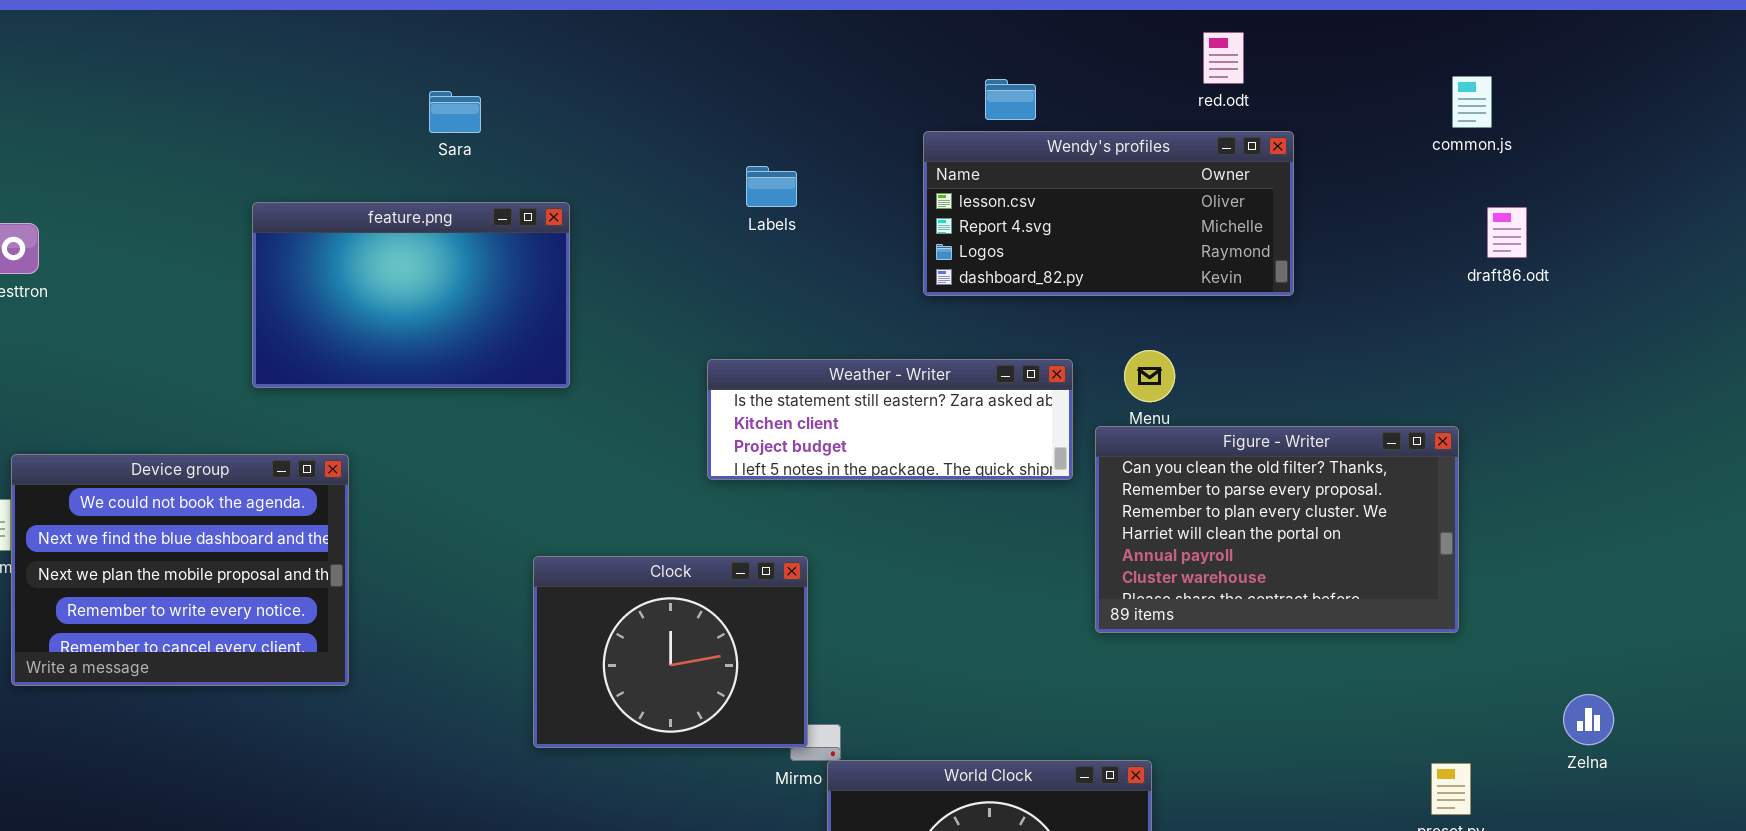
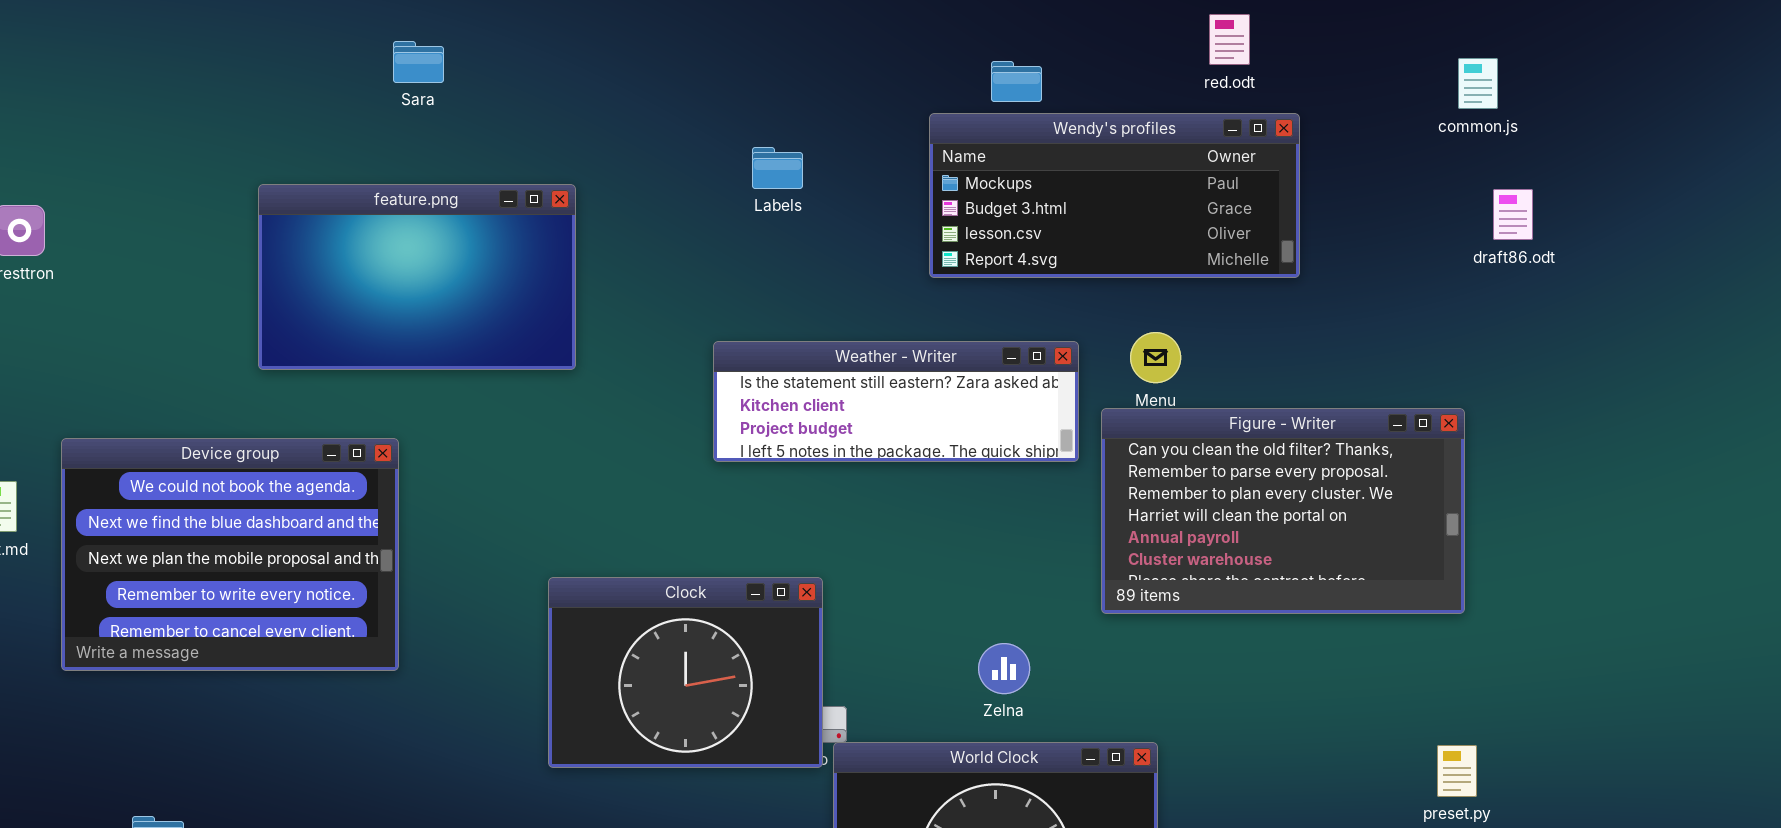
Sara: [429,91,481,133] -> [393,41,444,83], moved
Wendy's profiles: [923,131,1294,296] -> [929,113,1300,278], scrolled up 2 rows
Device group: [11,454,349,686] -> [61,438,399,671], moved
Clock: [533,556,808,748] -> [548,577,823,768], moved
Zelna: [1563,694,1614,745] -> [978,643,1030,694], moved

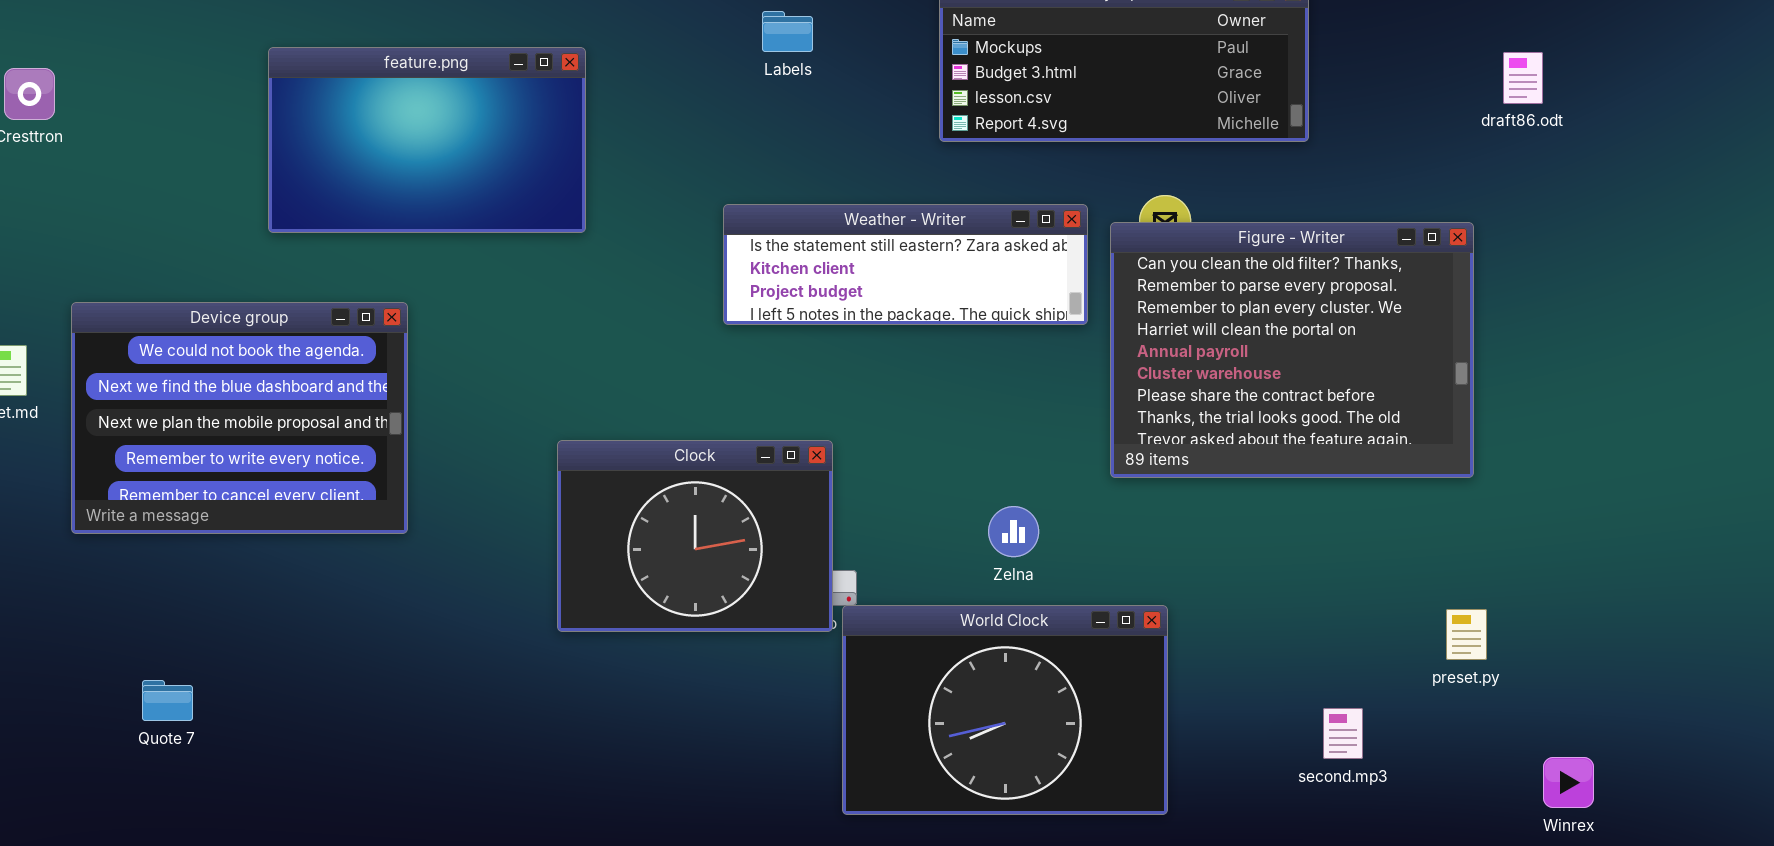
Figure - Writer: [1101,408,1465,614] -> [1110,222,1474,478], resized

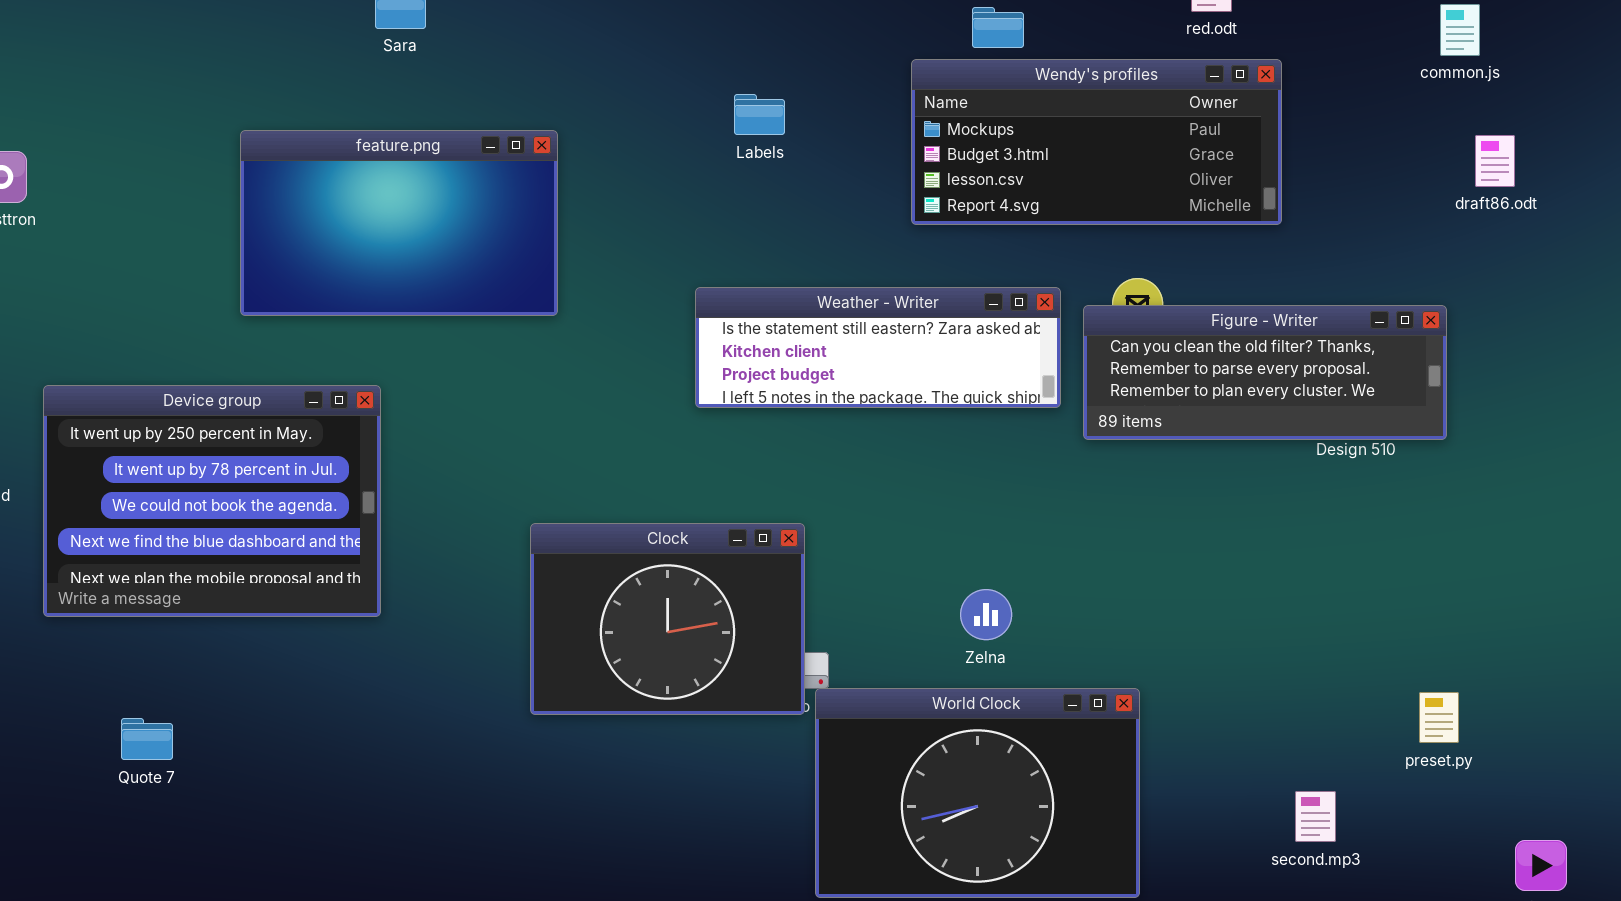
Figure - Writer: [1110,222,1474,478] -> [1083,305,1447,440], resized
Device group: [71,302,408,534] -> [43,385,381,617], scrolled up 2 rows
Quote 7: [142,680,193,721] -> [121,718,173,760], moved

